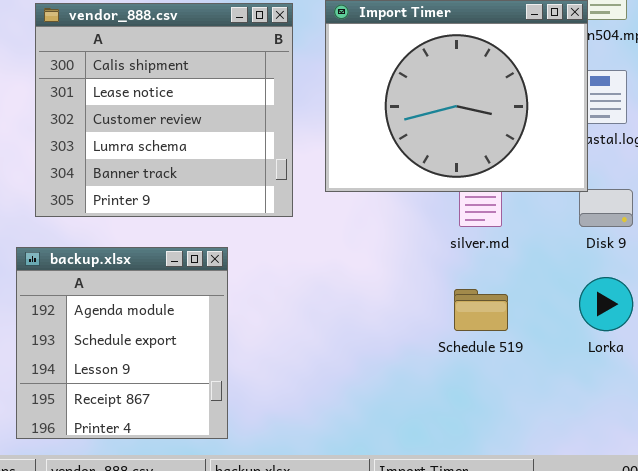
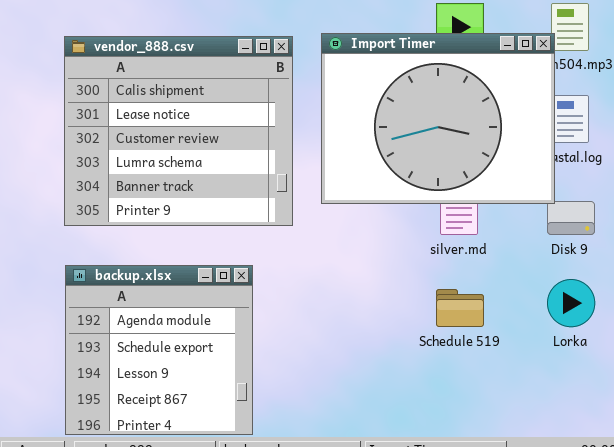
backup.xlsx: [16,247,228,439] -> [65,265,253,435], moved

